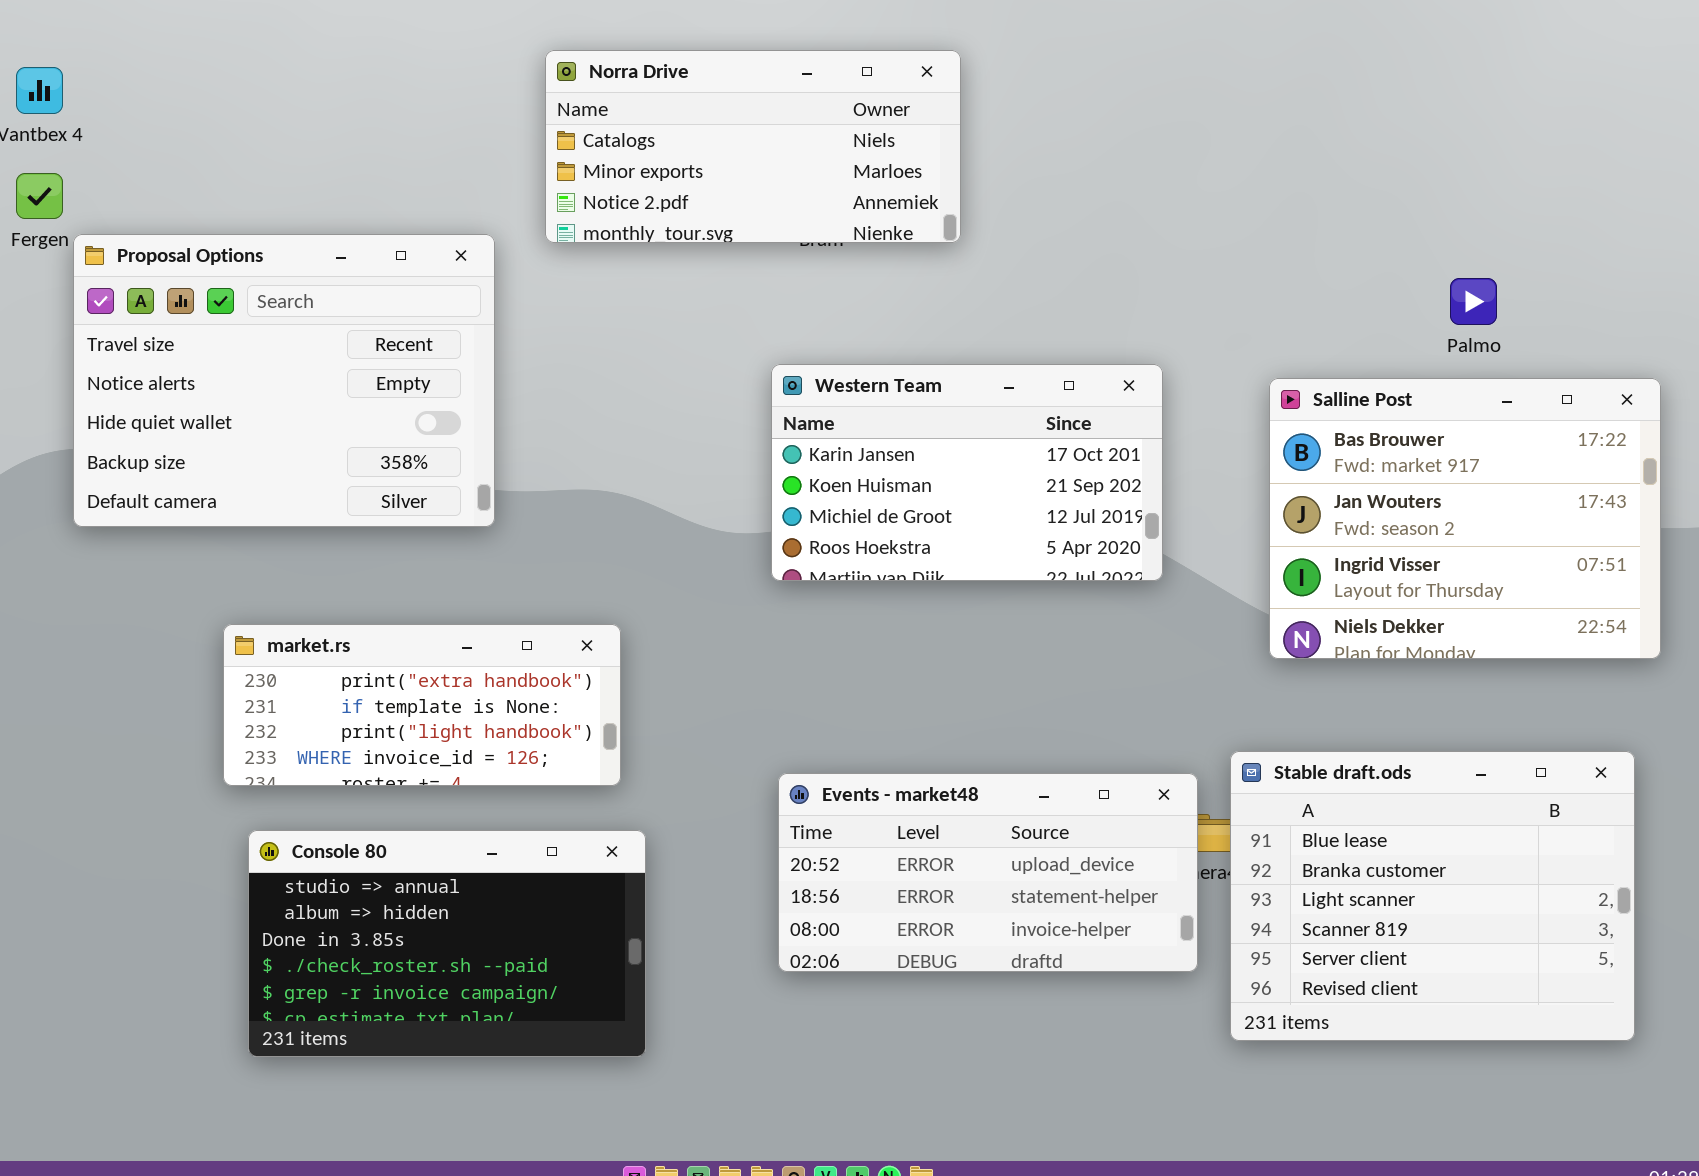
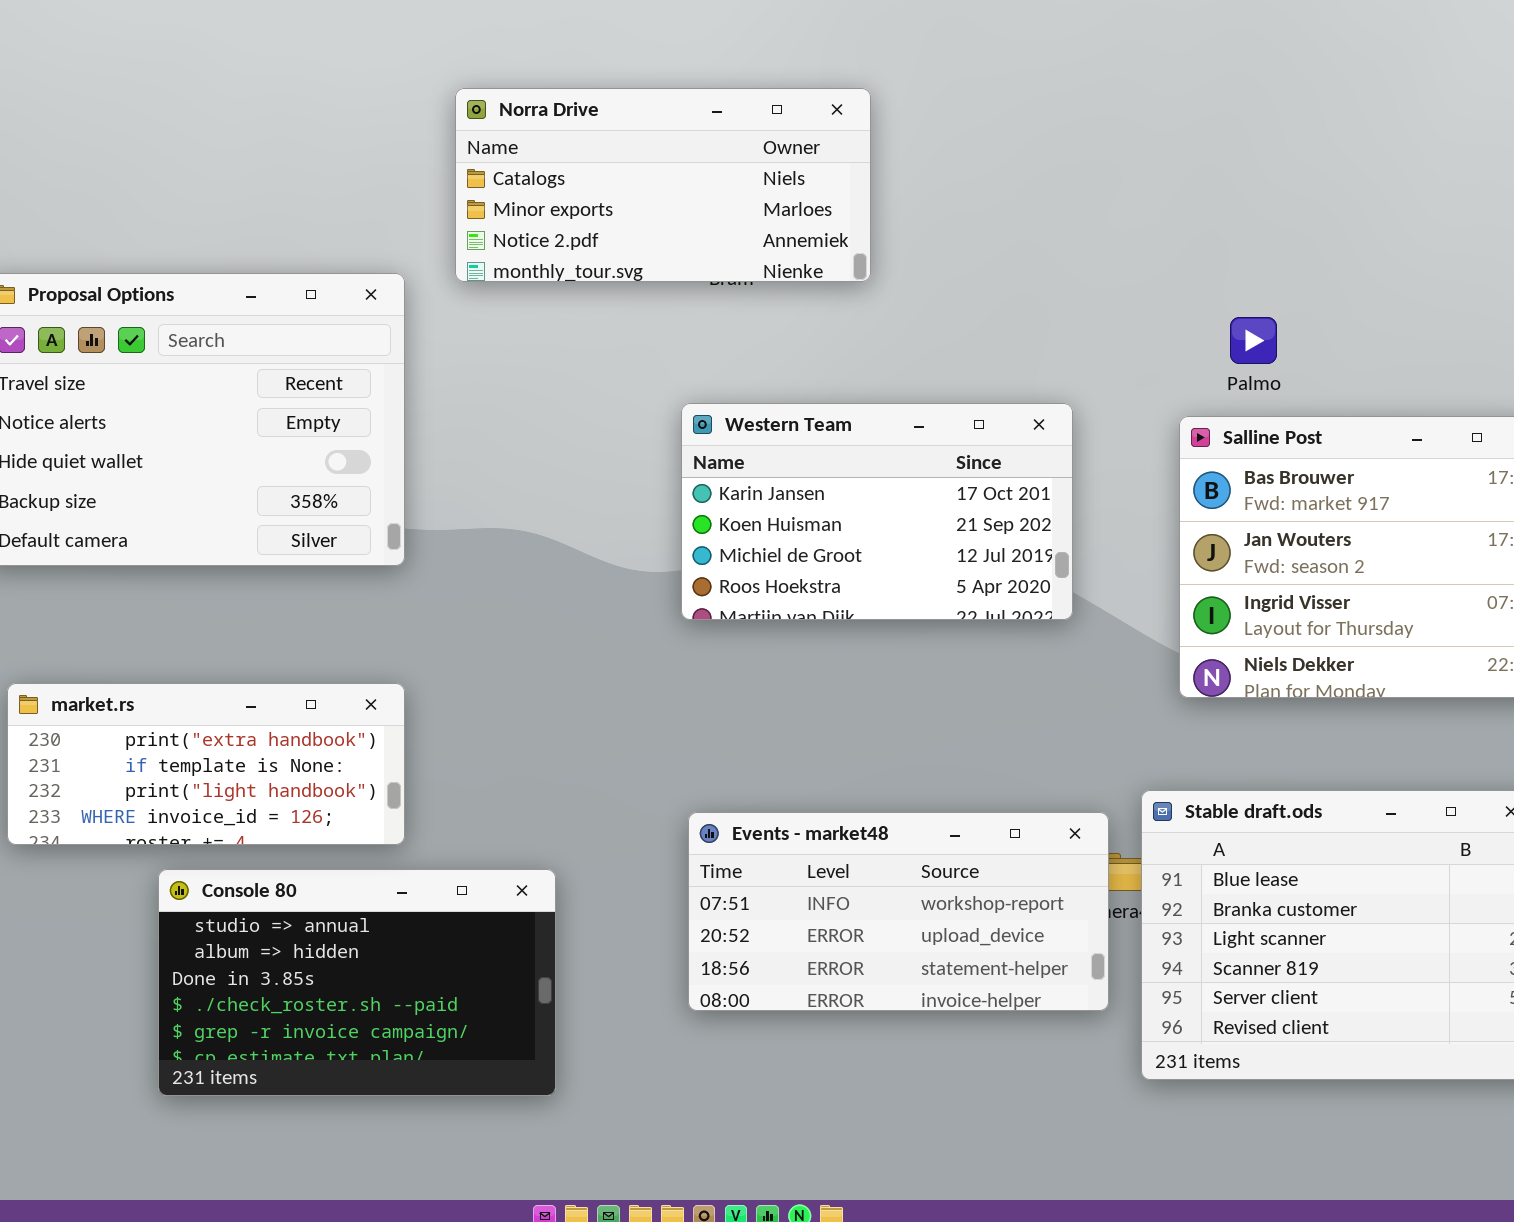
Palmo: [1450,278,1497,325] -> [1230,317,1277,364], moved
market.rs: [223,624,621,786] -> [7,683,405,845], moved
Events - market48: [778,773,1198,972] -> [688,812,1109,1011], scrolled up 1 row

